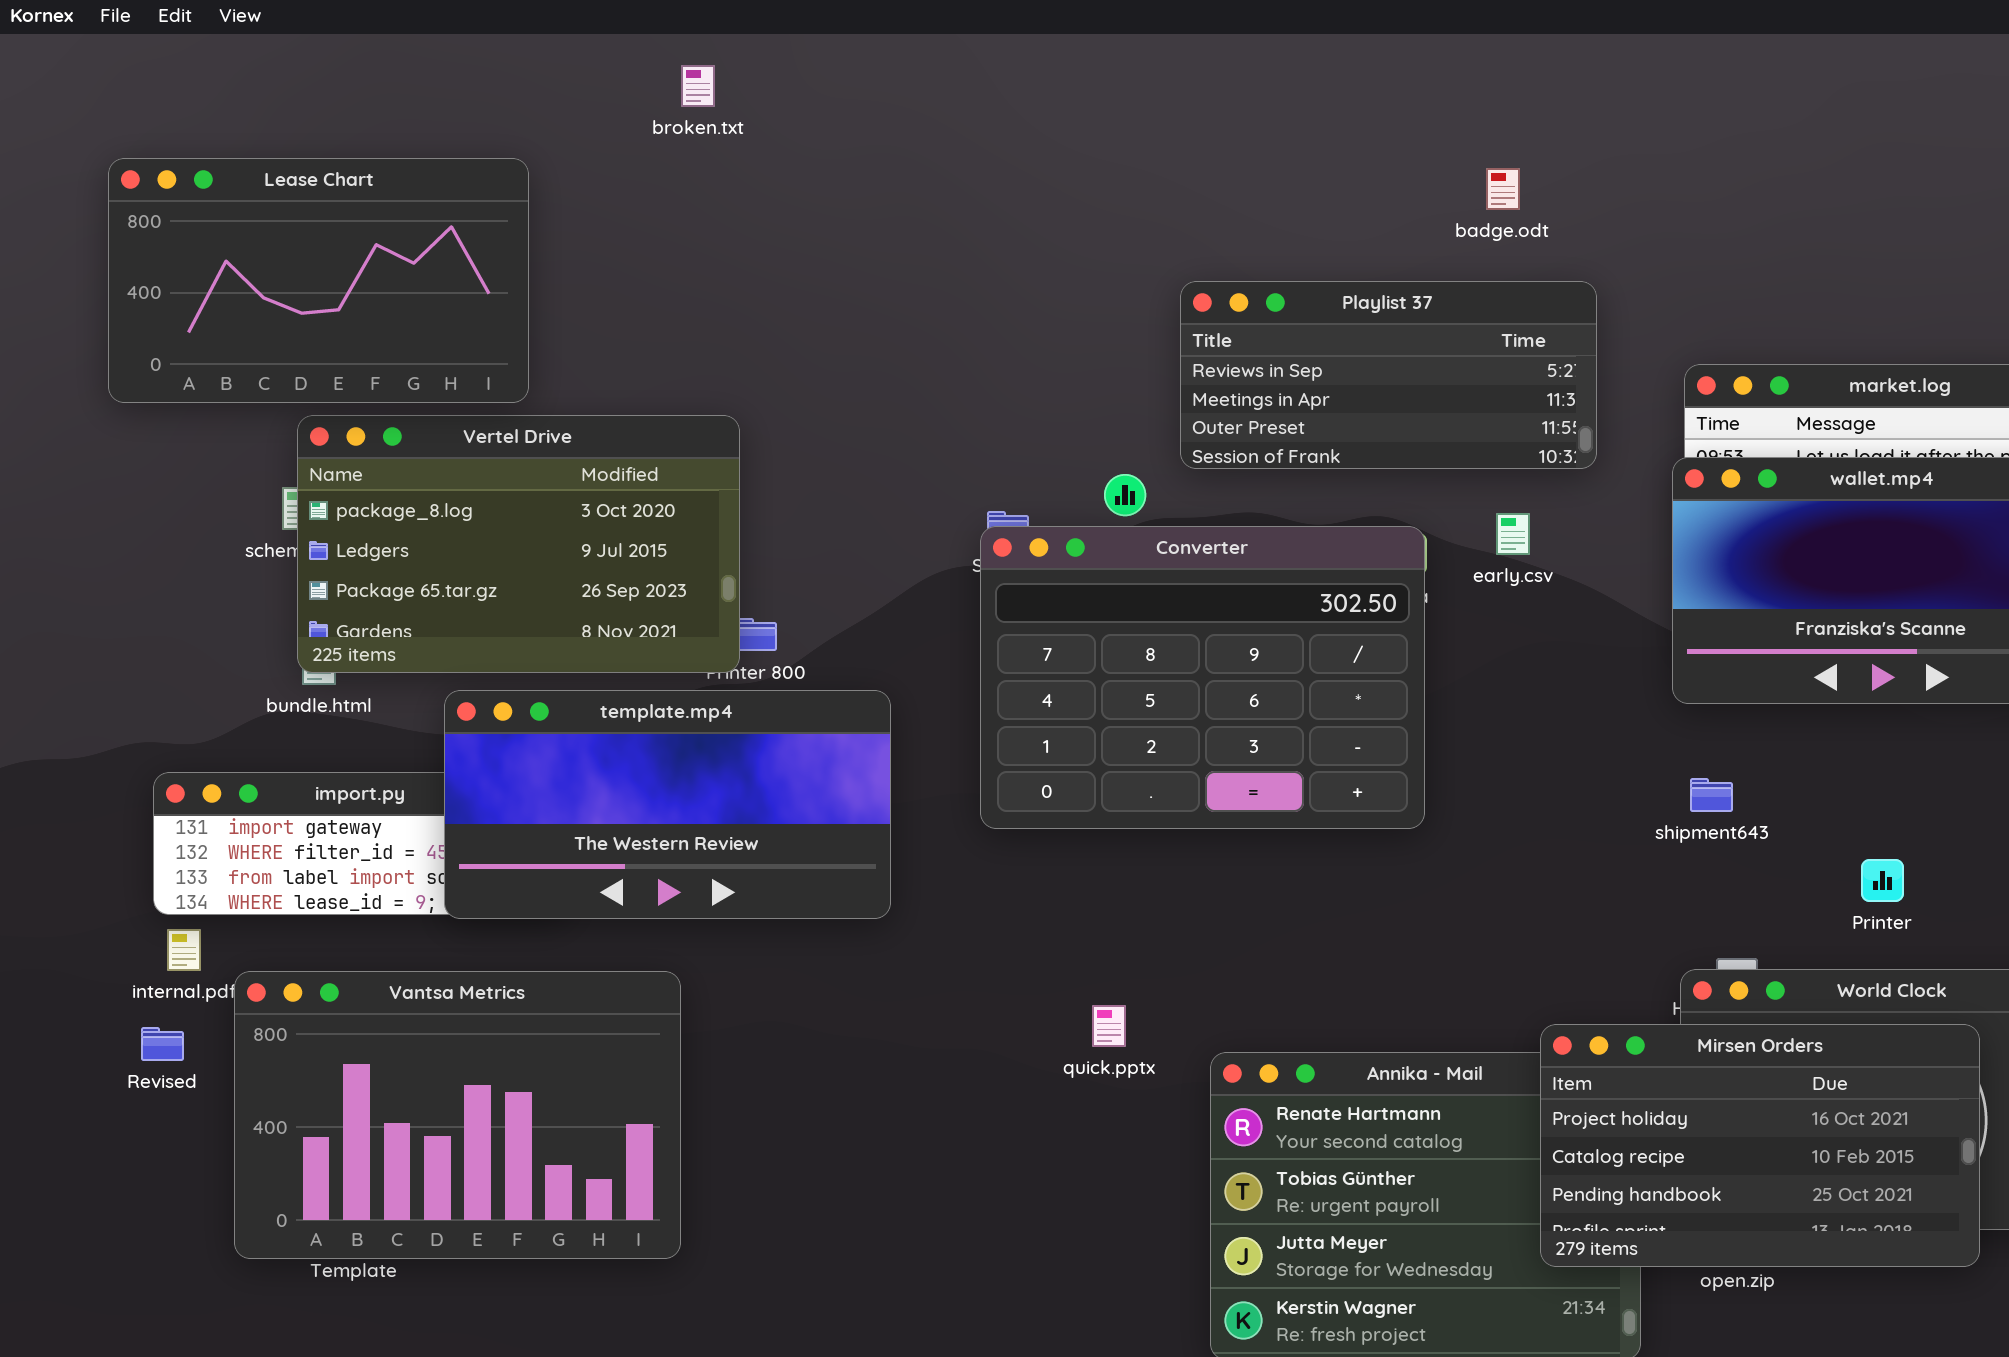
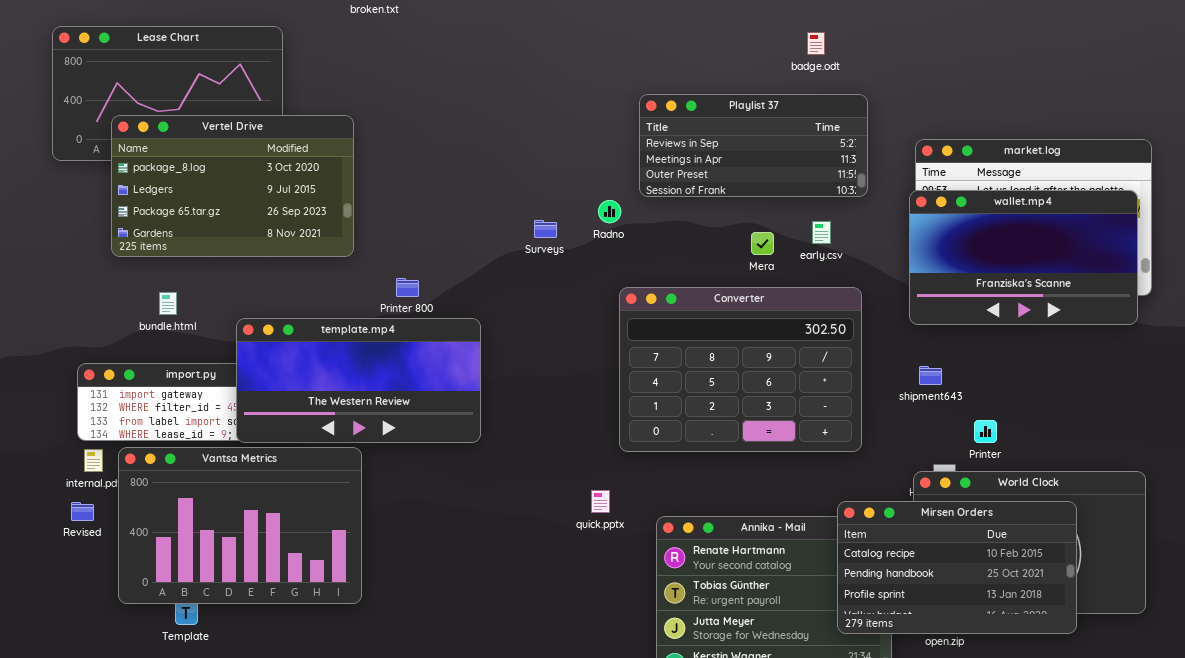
Vertel Drive: [297,415,740,673] -> [111,115,354,257], moved
Converter: [980,526,1425,829] -> [619,287,862,452], moved
Printer: [1861,859,1904,902] -> [974,420,997,443], moved
Vantsa Metrics: [234,971,681,1259] -> [118,447,362,604], moved
Mirsen Orders: [1540,1024,1980,1267] -> [837,501,1077,634], scrolled down 1 row

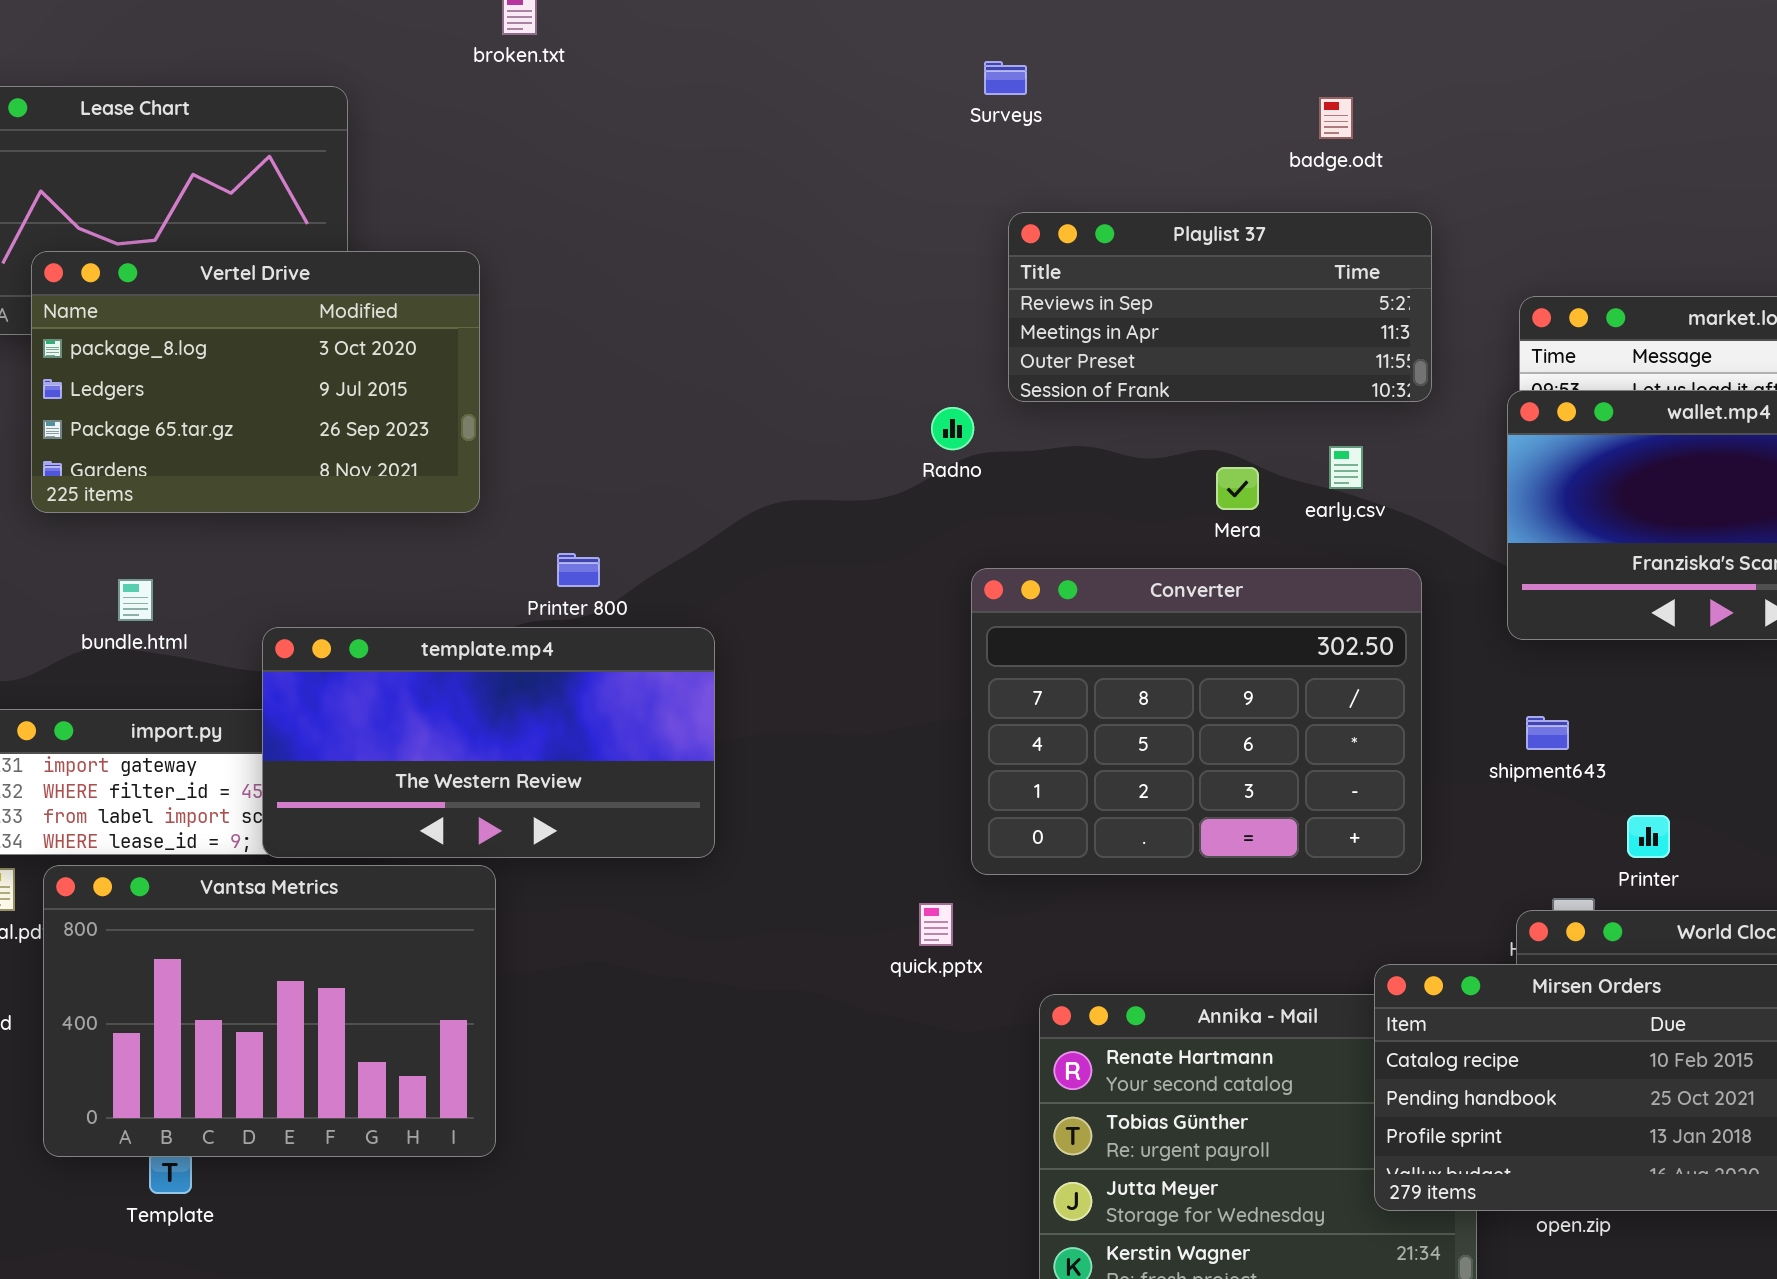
Surveys: [534,220,557,238] -> [984,61,1027,95], moved
quick.pptx: [591,490,610,513] -> [919,903,953,946], moved

